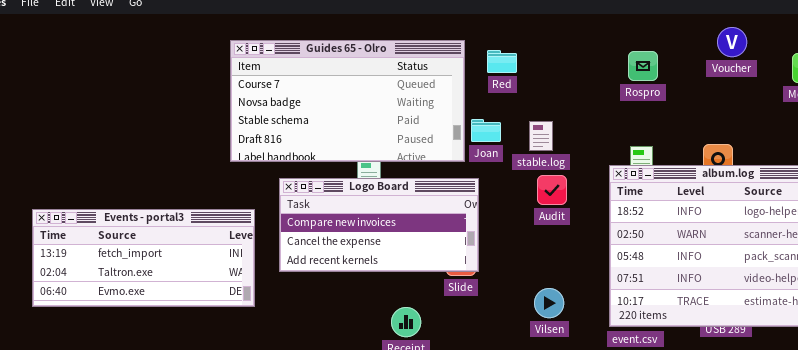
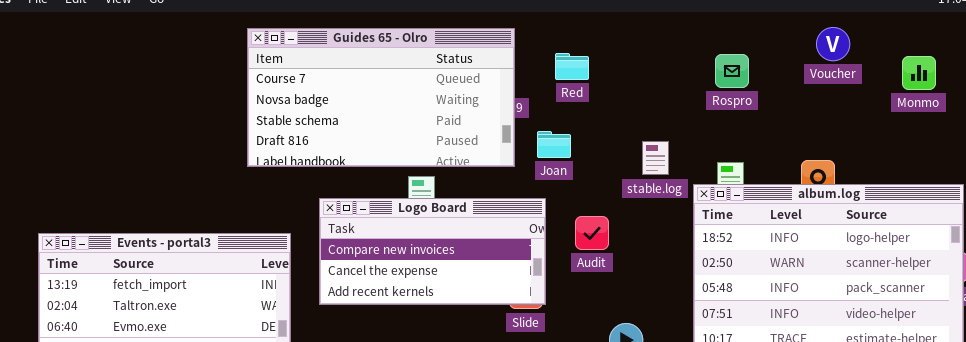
Guides 65 - Olro: [230,40,465,162] -> [247,28,515,167], moved
stable.log: [529,121,553,151] -> [642,141,669,175], moved
Audit: [537,175,567,205] -> [575,216,609,250], moved

